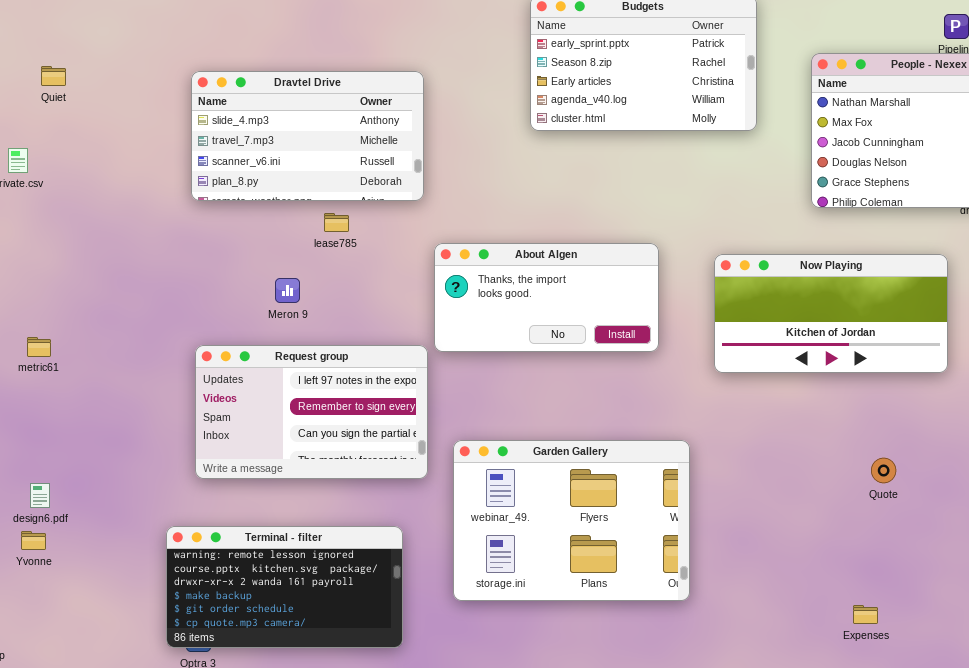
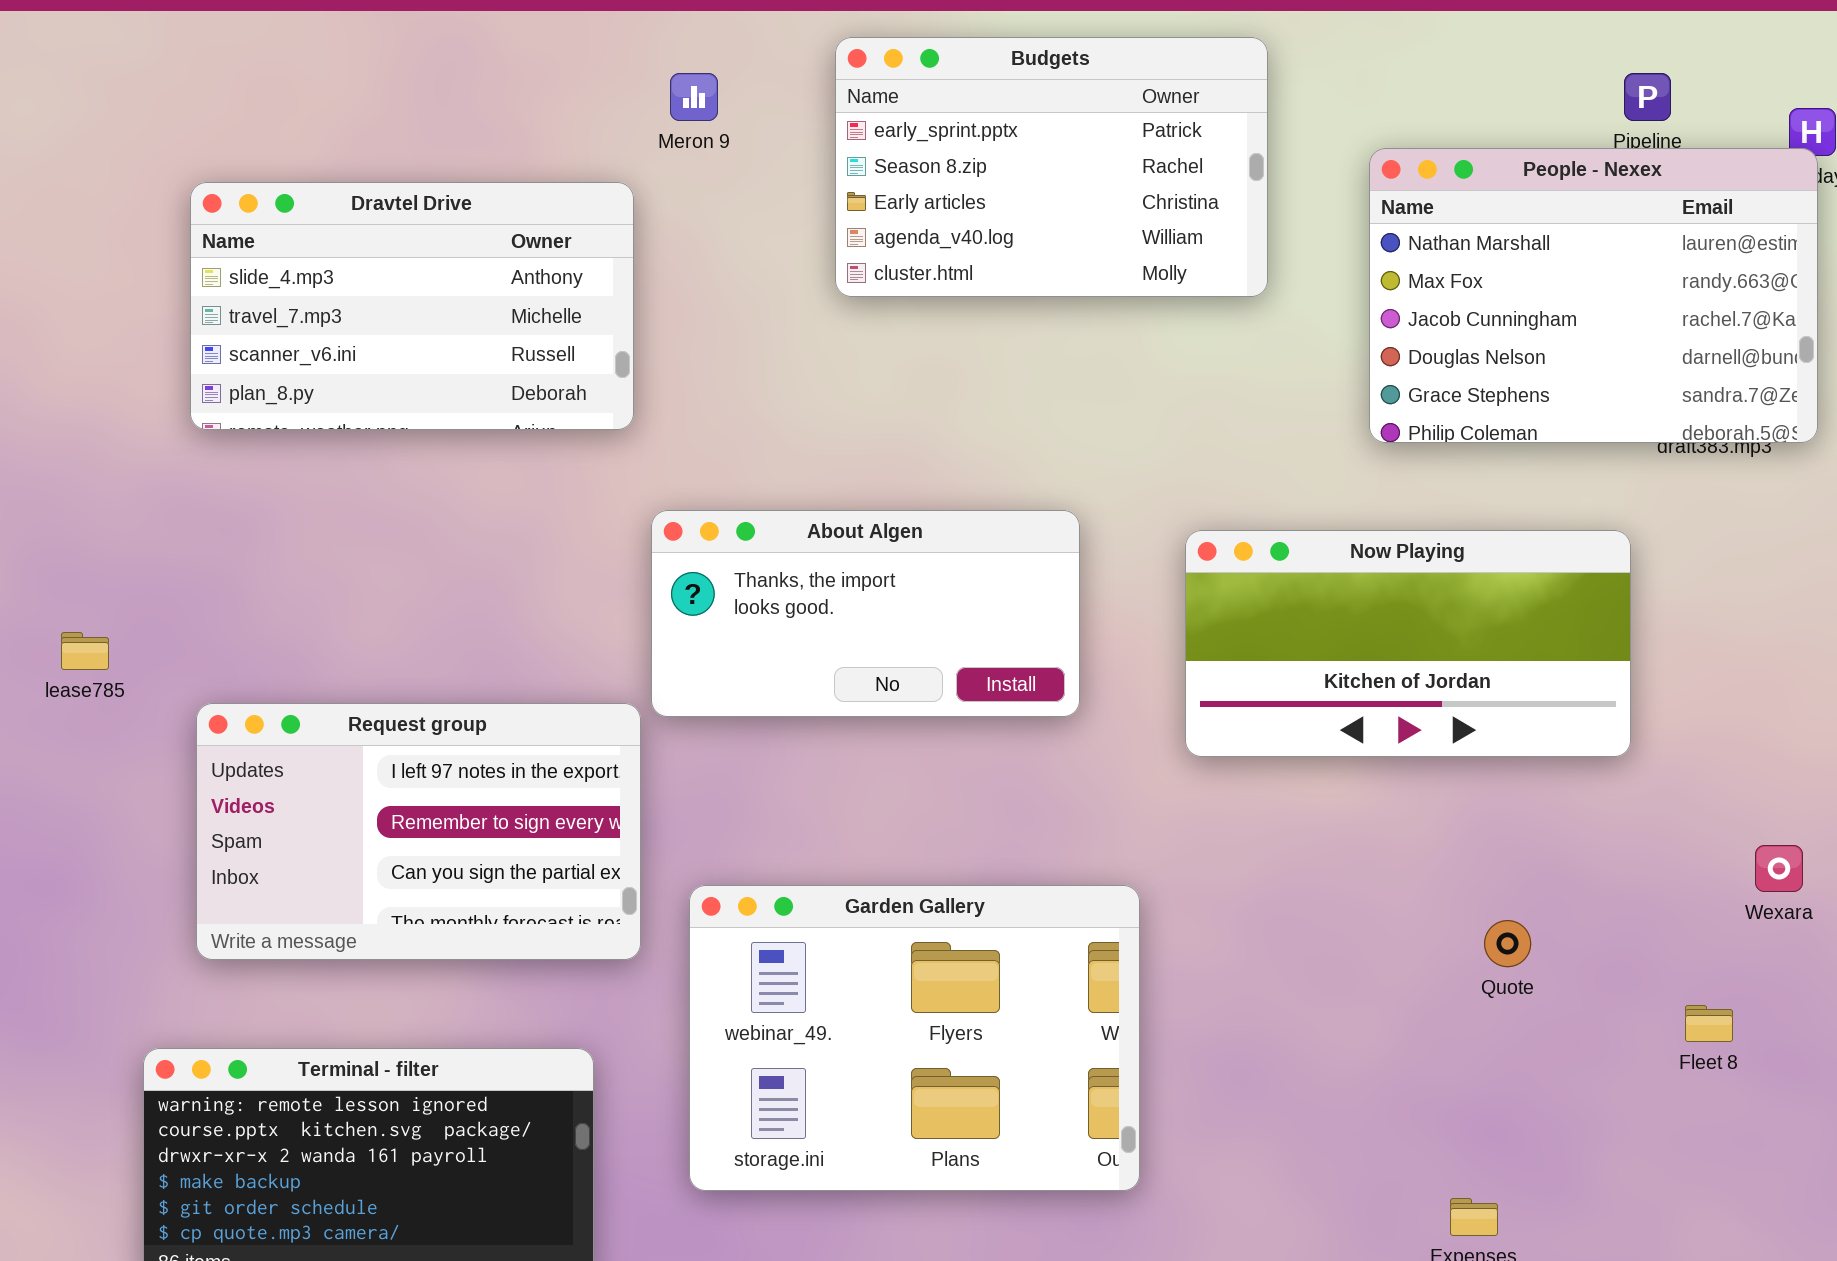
lease785: [324,213,349,232] -> [61,632,109,670], moved
Meron 9: [275,278,300,303] -> [670,73,718,121], moved

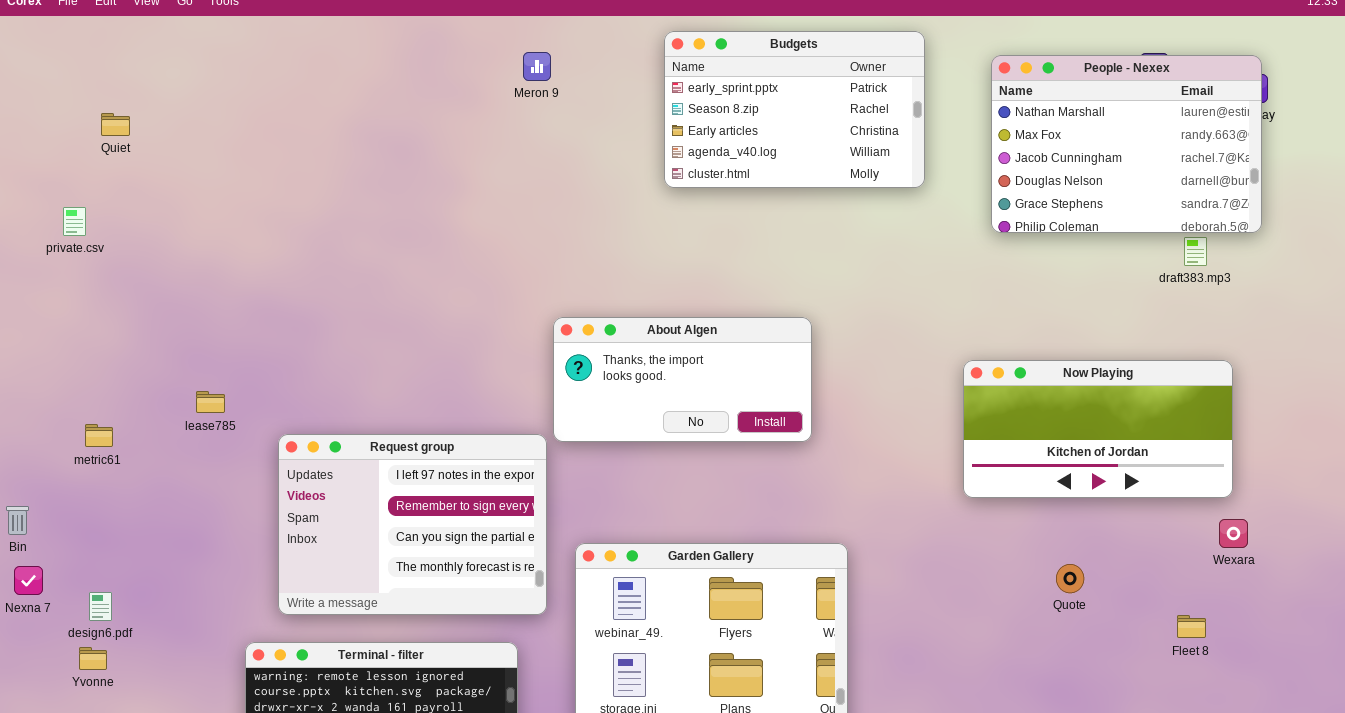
Meron 9: [670,73,718,121] -> [523,52,551,81], moved
People - Nexex: [1369,148,1818,443] -> [991,55,1262,233], moved
Dravtel Drive: [190,182,634,430] -> none, closed
Now Playing: [1185,530,1631,757] -> [963,360,1233,498], moved
Request group: [196,703,641,960] -> [278,434,547,615], resized

